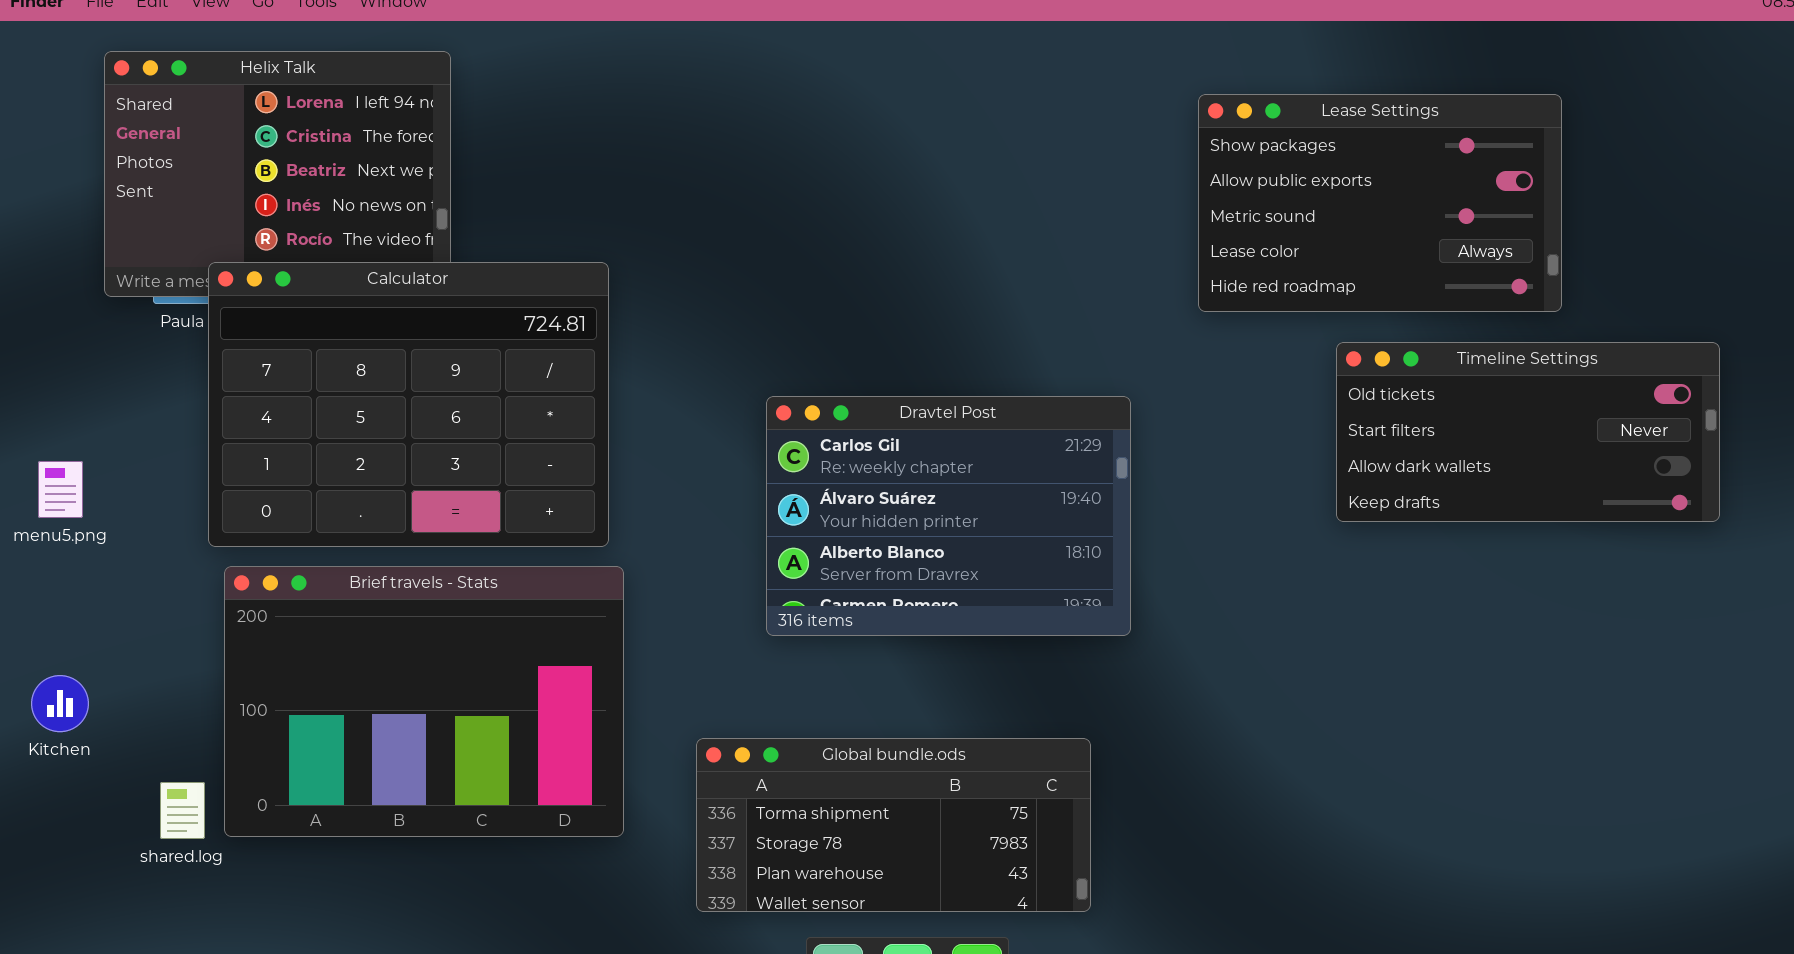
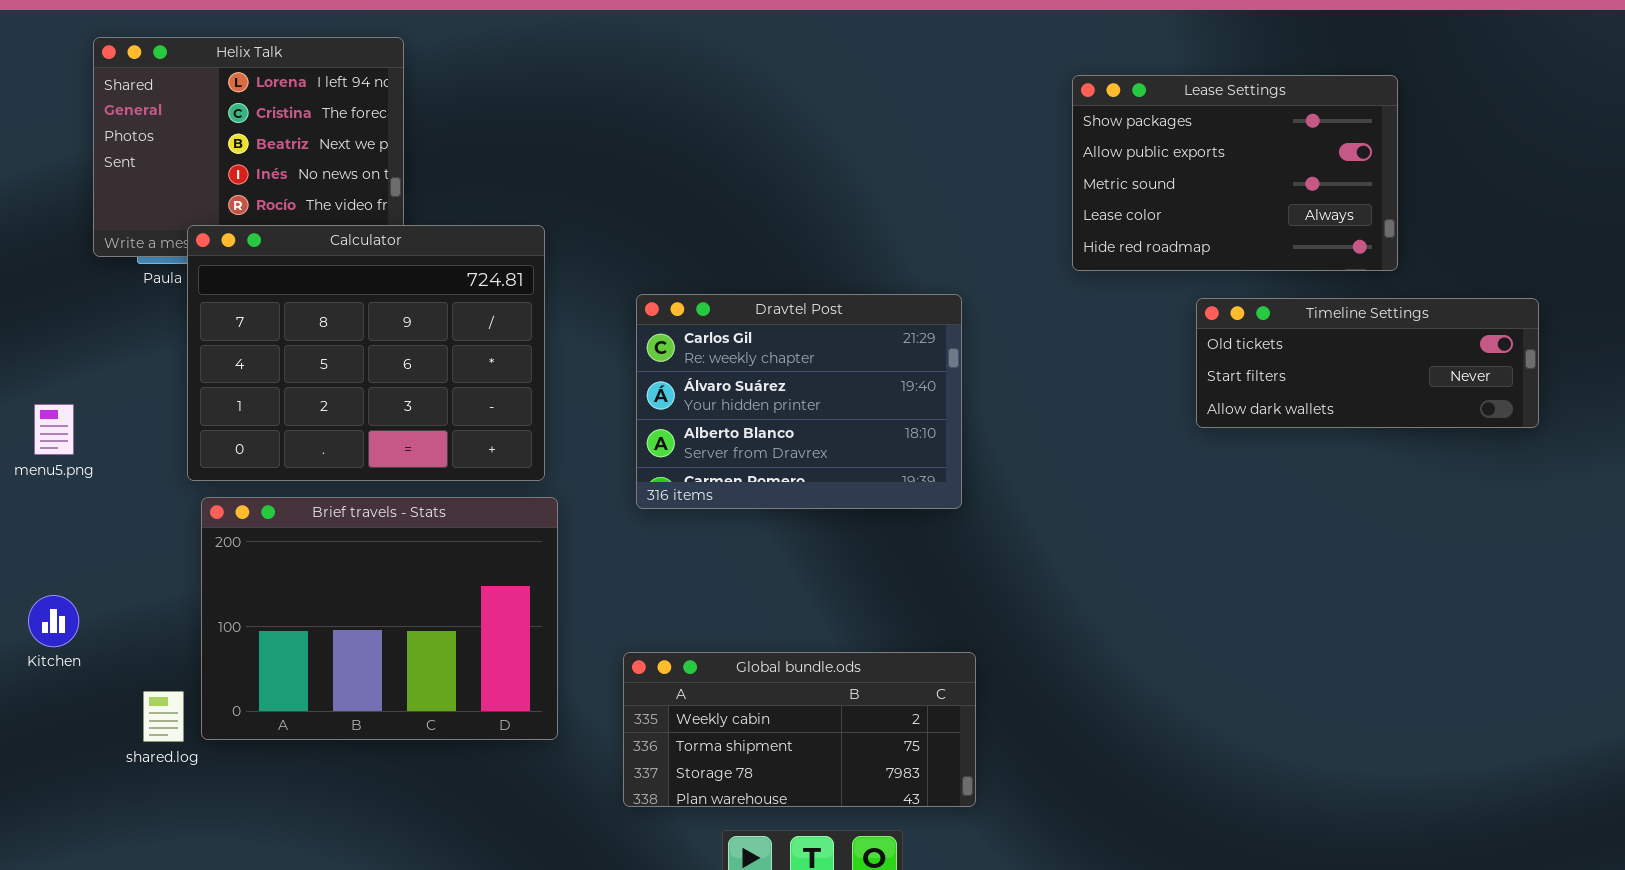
Timeline Settings: [1336,342,1720,522] -> [1196,298,1539,428], resized
Dravtel Post: [766,396,1131,636] -> [636,294,962,509], moved
Global bundle.ods: [696,738,1091,912] -> [623,652,976,807], scrolled up 1 row

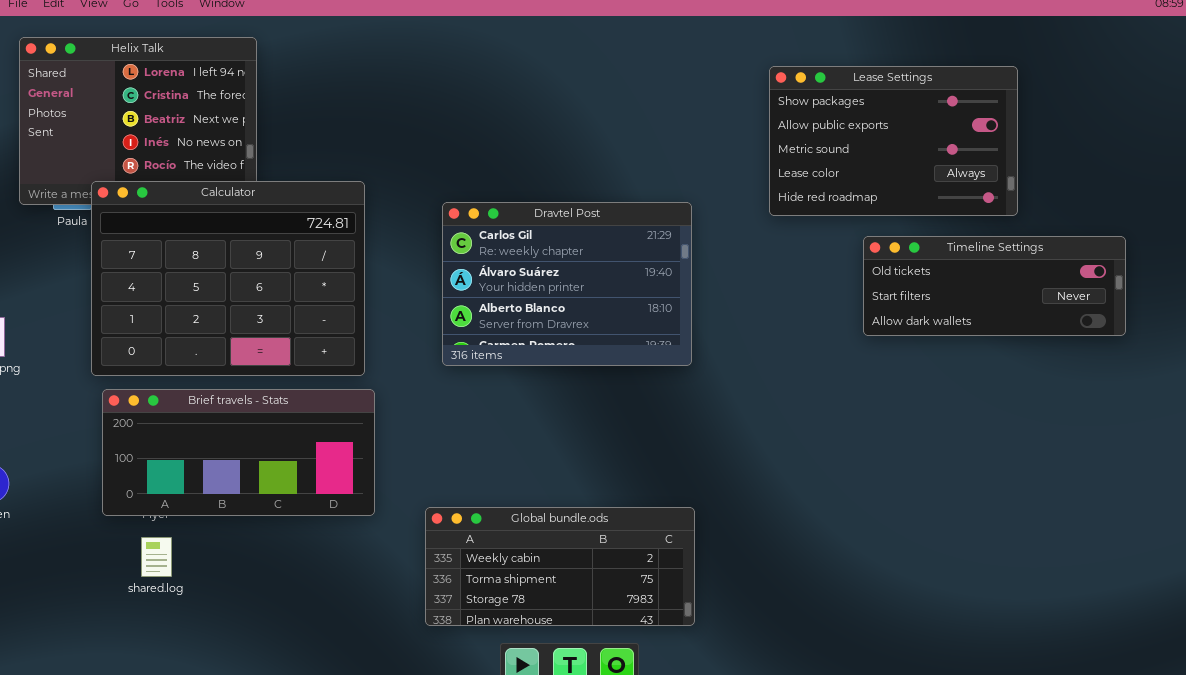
Dravtel Post: [636,294,962,509] -> [442,202,692,366], moved
Brief travels - Stats: [201,497,558,740] -> [102,389,375,516], resized
shared.log: [143,691,184,742] -> [141,537,172,577], moved

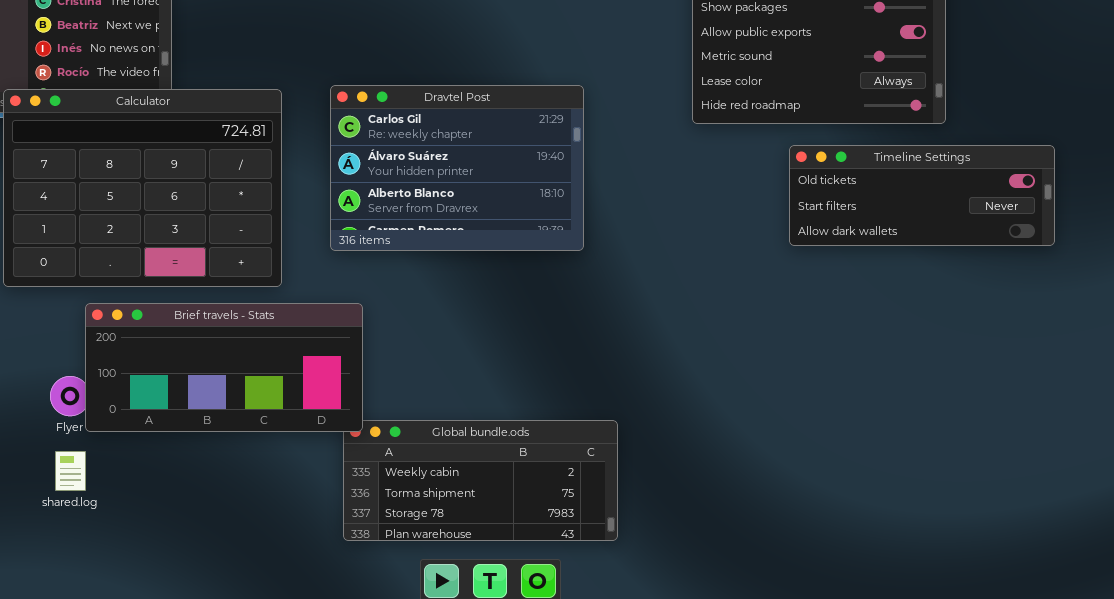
Dravtel Post: [442,202,692,366] -> [330,85,584,251], moved
Brief travels - Stats: [102,389,375,516] -> [85,303,363,432], moved

